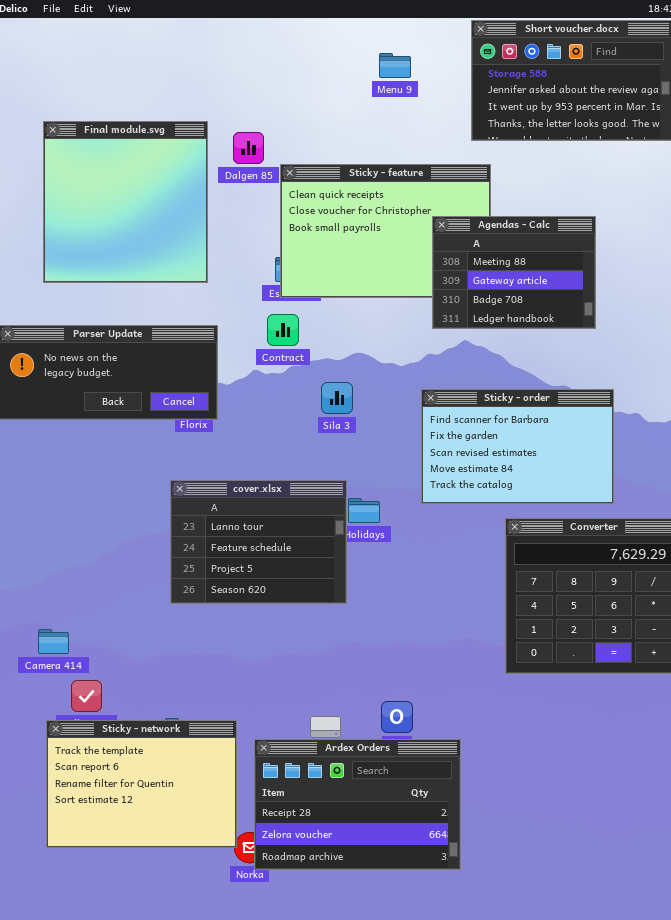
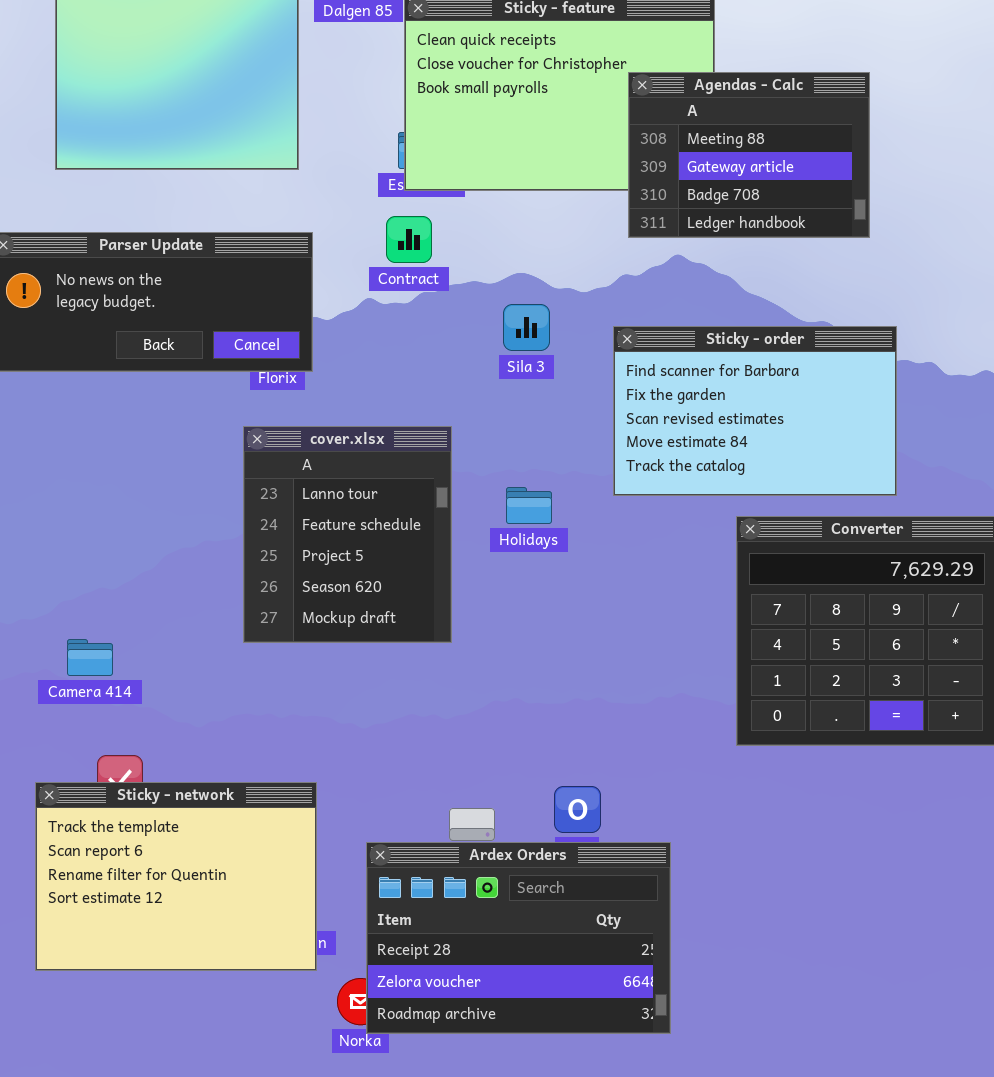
Sila 3: [321,382,353,414] -> [503,304,550,351], moved
cover.xlsx: [170,480,347,604] -> [243,426,452,643], resized
Camera 414: [38,629,69,654] -> [67,639,113,676], moved
Sticky - network: [46,720,237,848] -> [35,782,317,971], moved

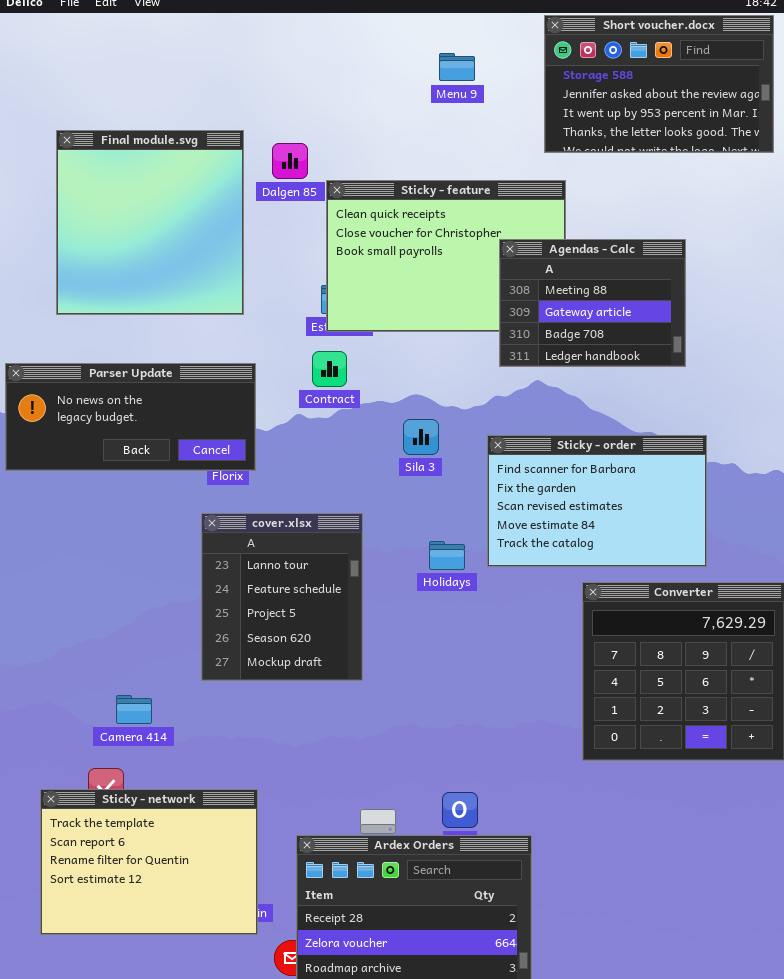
Holidays: [506,487,552,524] -> [429,541,465,570], moved
Camera 414: [67,639,113,676] -> [116,695,152,724], moved

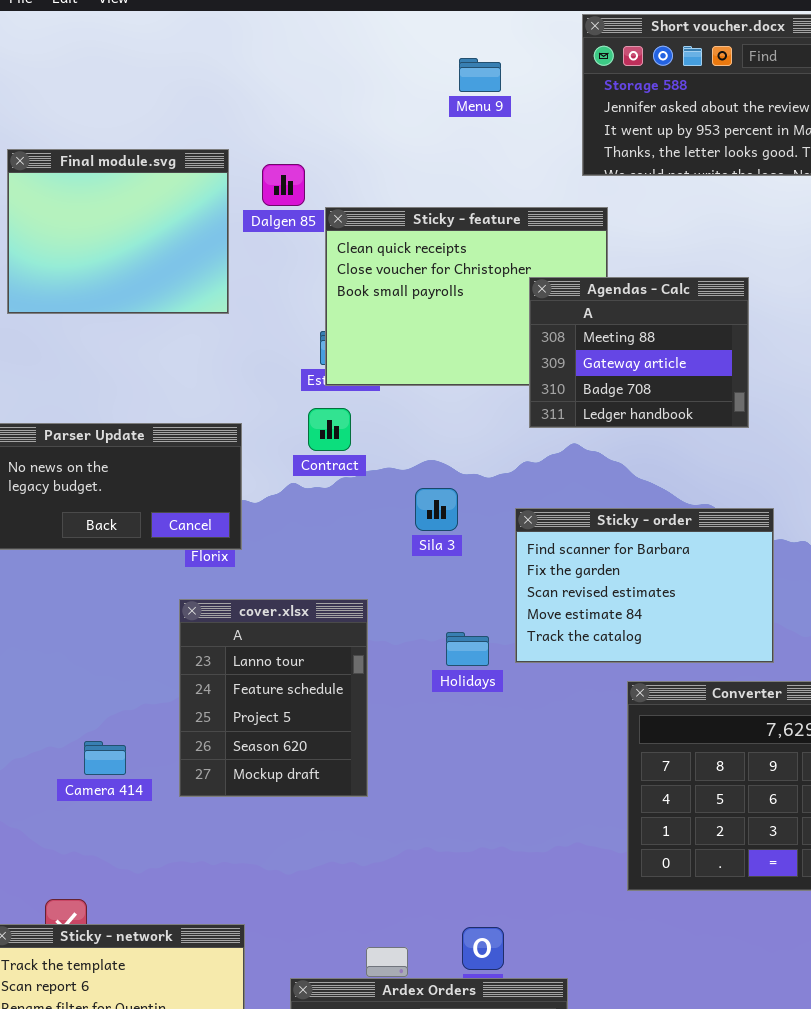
Final module.svg: [56,130,244,315] -> [7,149,229,314], resized
Camera 414: [116,695,152,724] -> [84,741,126,775], moved

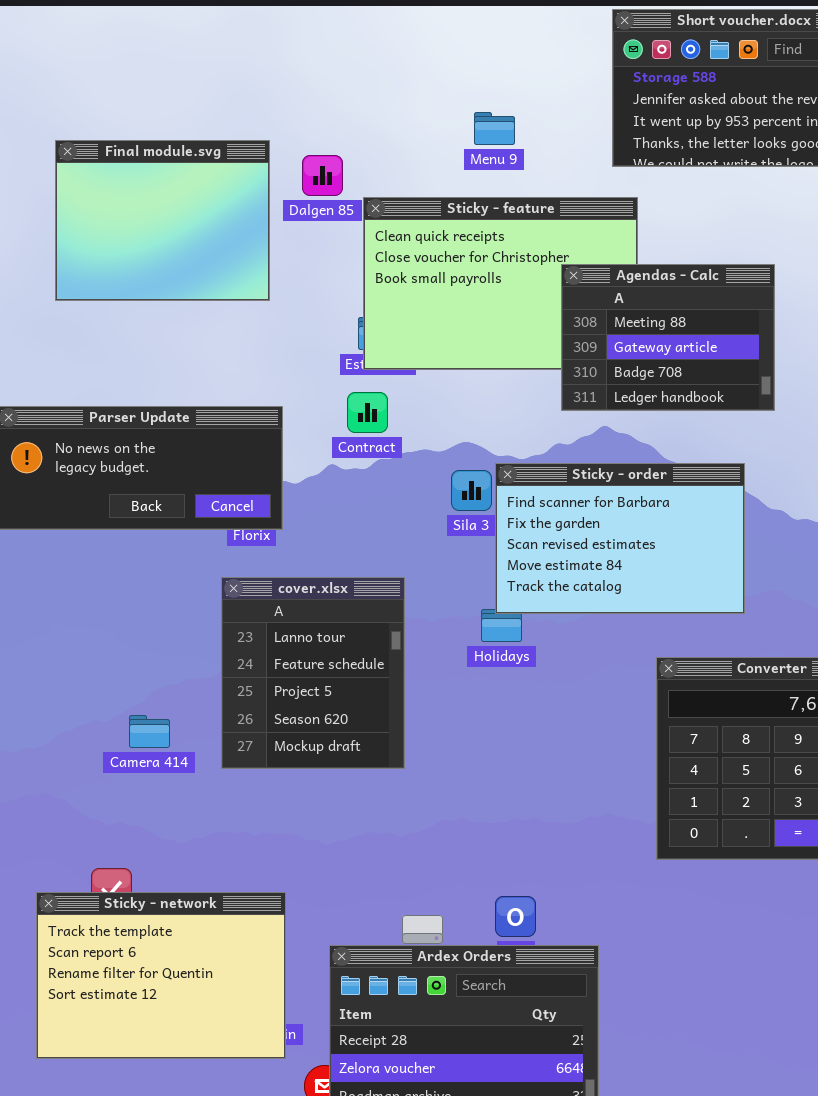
Menu 9: [459,58,501,92] -> [474,112,515,145], moved
Sticky - order: [515,508,774,663] -> [495,463,745,614], moved

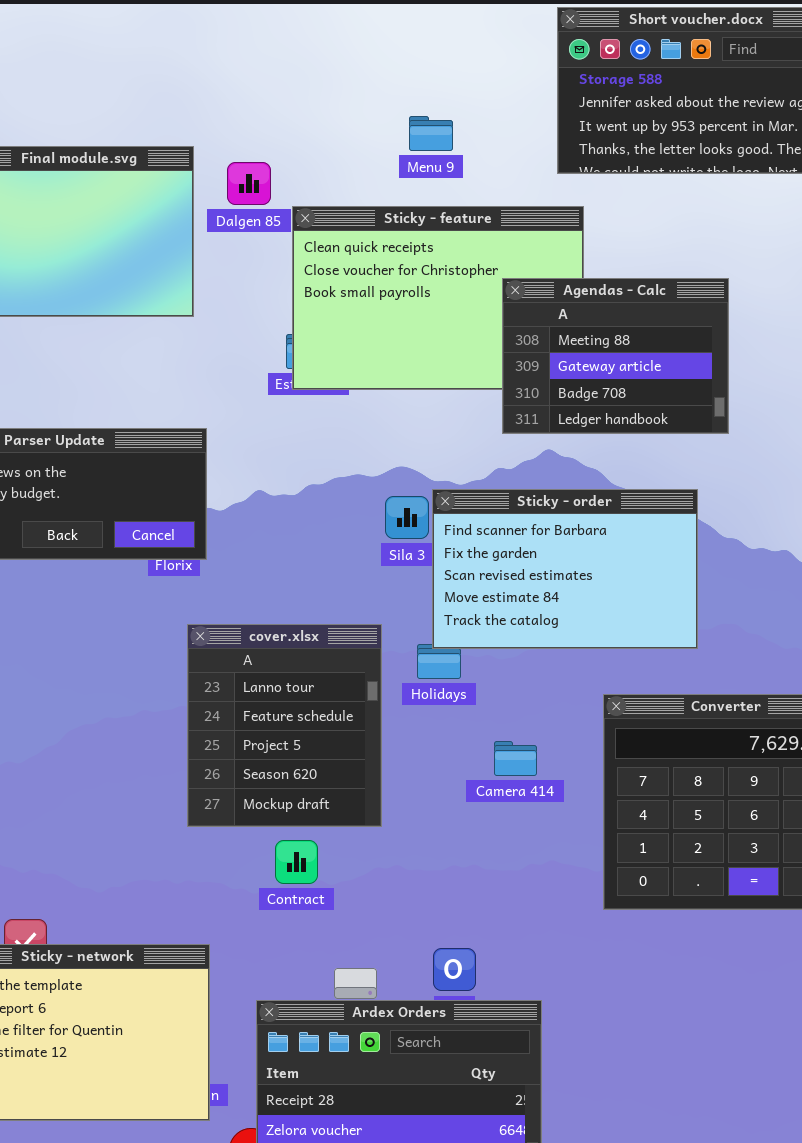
Contract: [347,392,388,433] -> [275,840,318,884], moved
cover.xlsx: [221,577,405,769] -> [187,624,382,827], moved
Camera 414: [129,715,170,748] -> [494,741,537,776], moved

